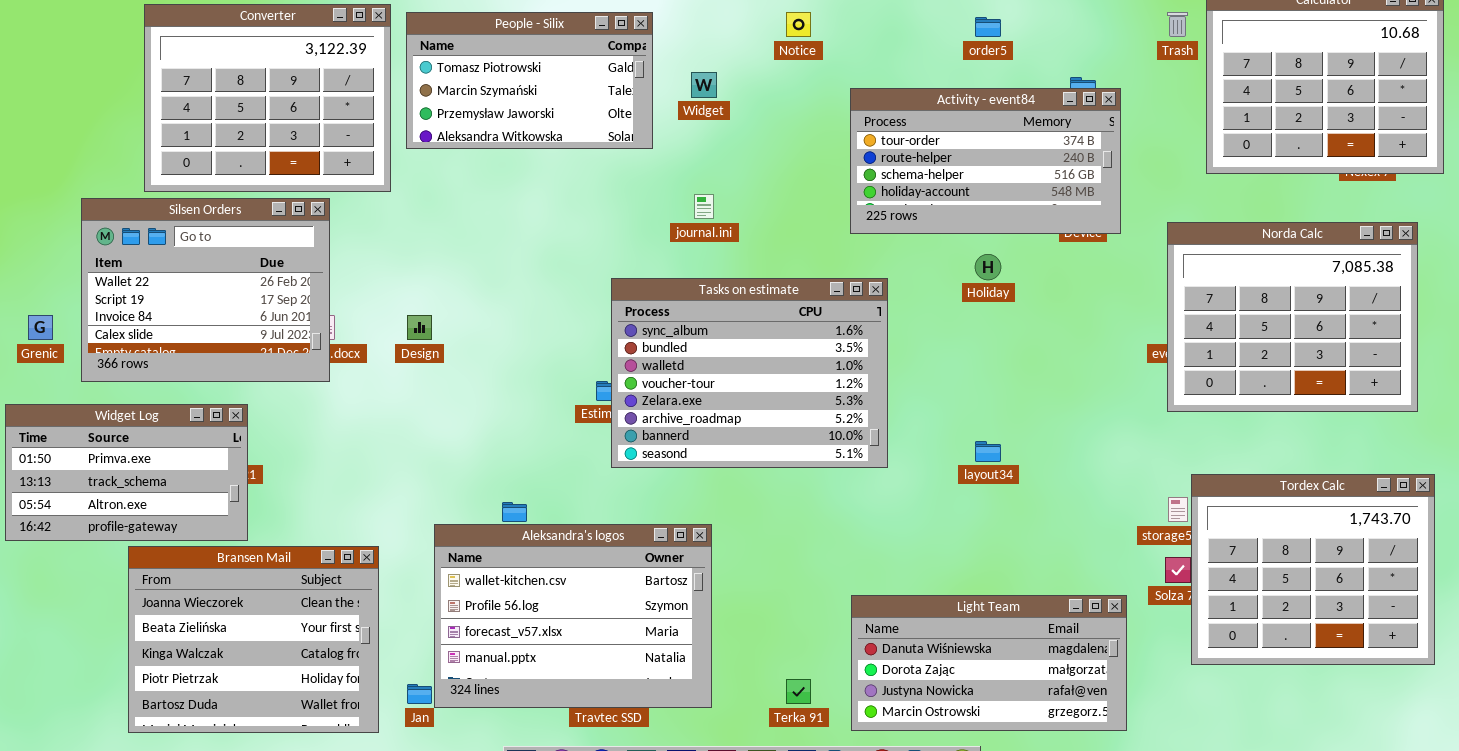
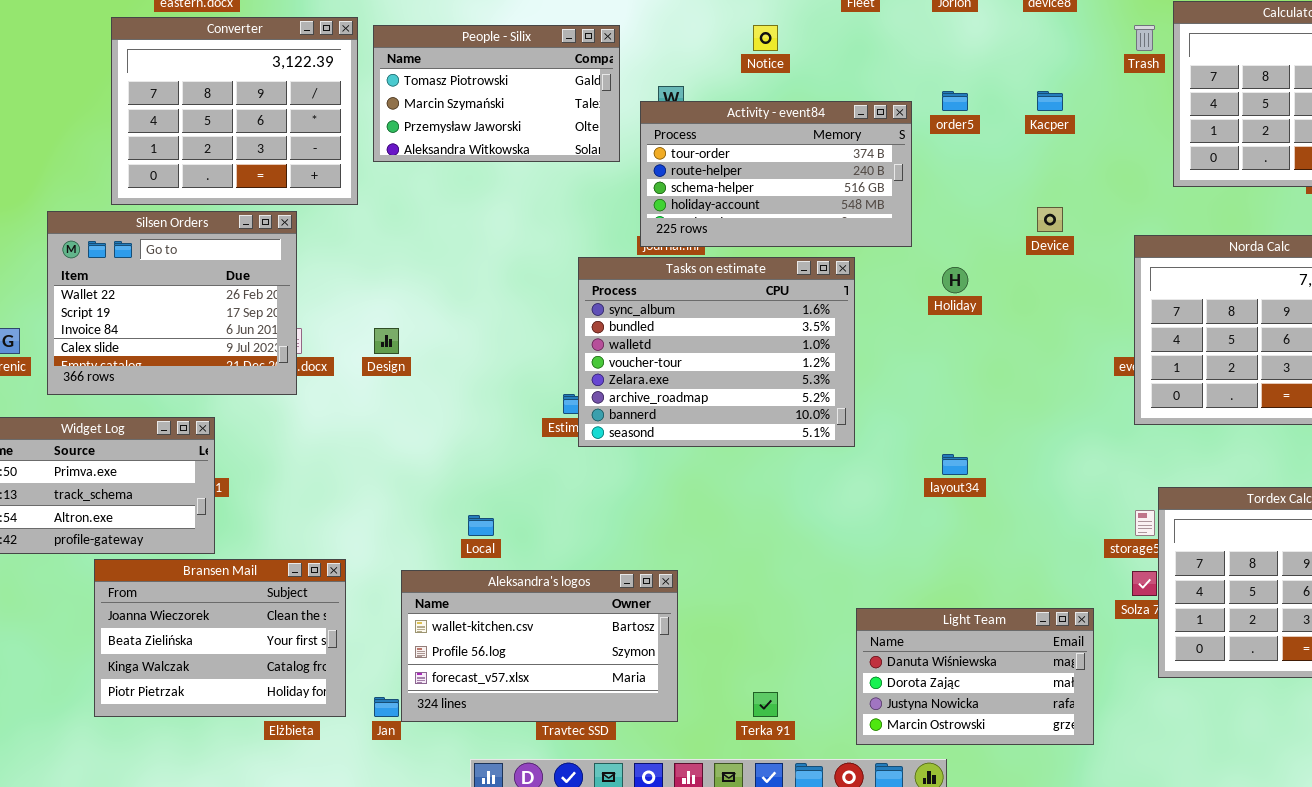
order5: [975,17,1001,37] -> [942,91,968,111], moved
Activity - event84: [850,88,1121,234] -> [640,101,912,247], moved
Tasks on estimate: [611,278,888,468] -> [578,257,855,447], moved
Aleksandra's logos: [434,524,712,708] -> [401,570,678,722], resized
Bransen Mail: [128,546,379,733] -> [94,559,346,717], resized
Light Team: [851,595,1127,731] -> [856,608,1094,745], resized

